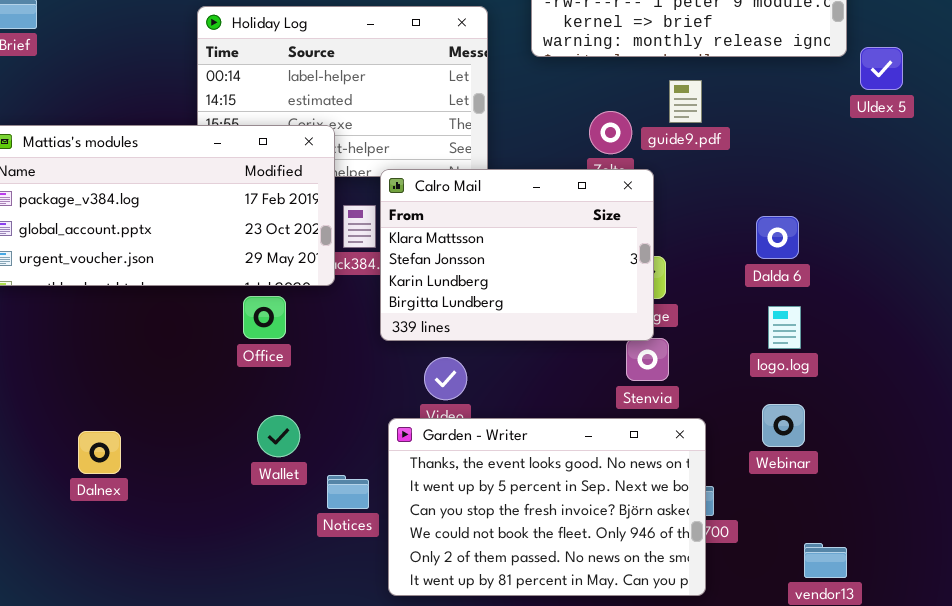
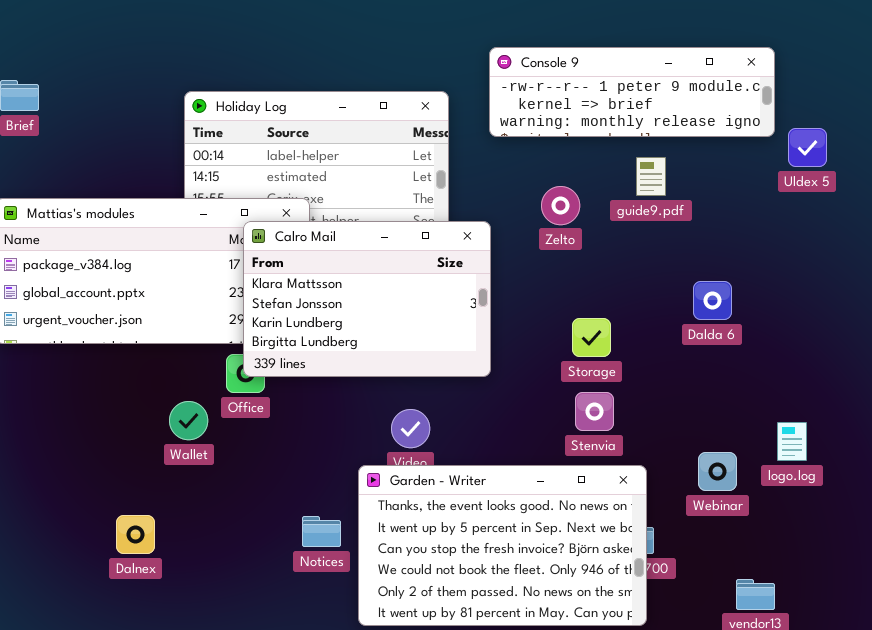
guide9.pdf: [669,80,702,123] -> [636,157,666,196], moved
Calro Mail: [380,169,654,341] -> [243,221,491,377], moved
logo.log: [768,306,801,349] -> [777,422,807,461], moved
Wallet: [257,415,300,457] -> [169,401,208,440], moved
Dalnex: [78,431,121,474] -> [116,515,155,554], moved

